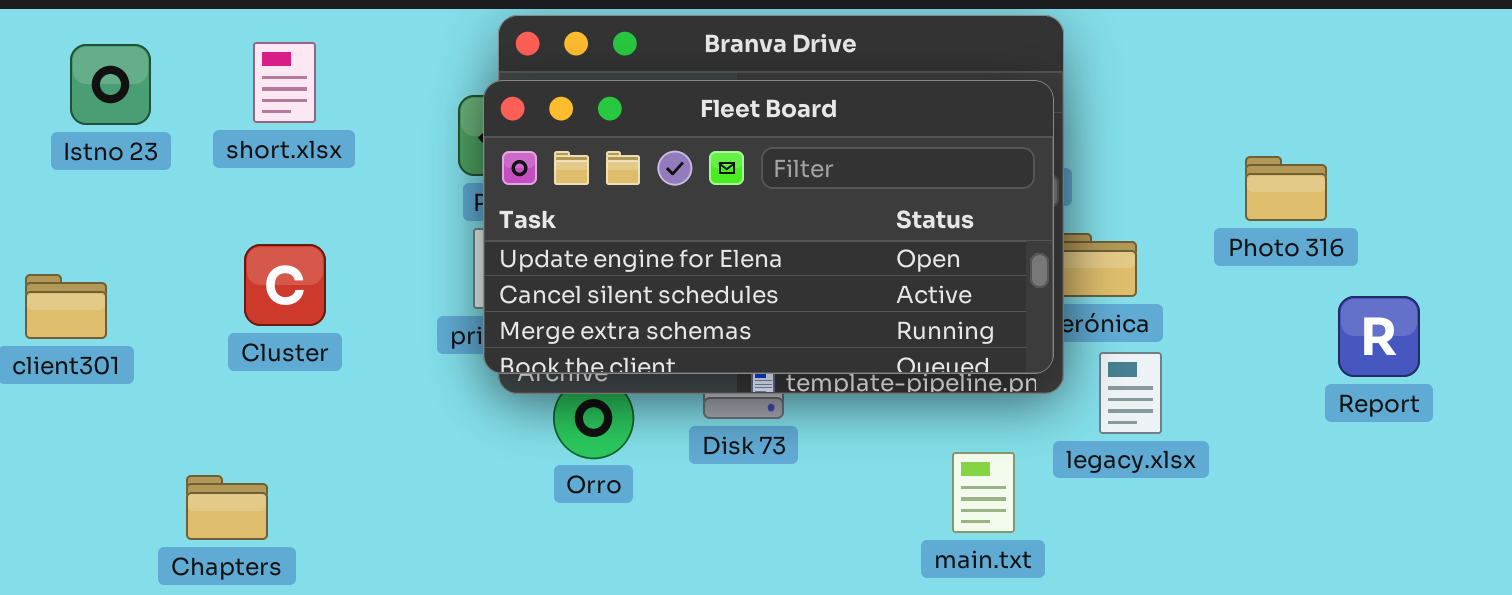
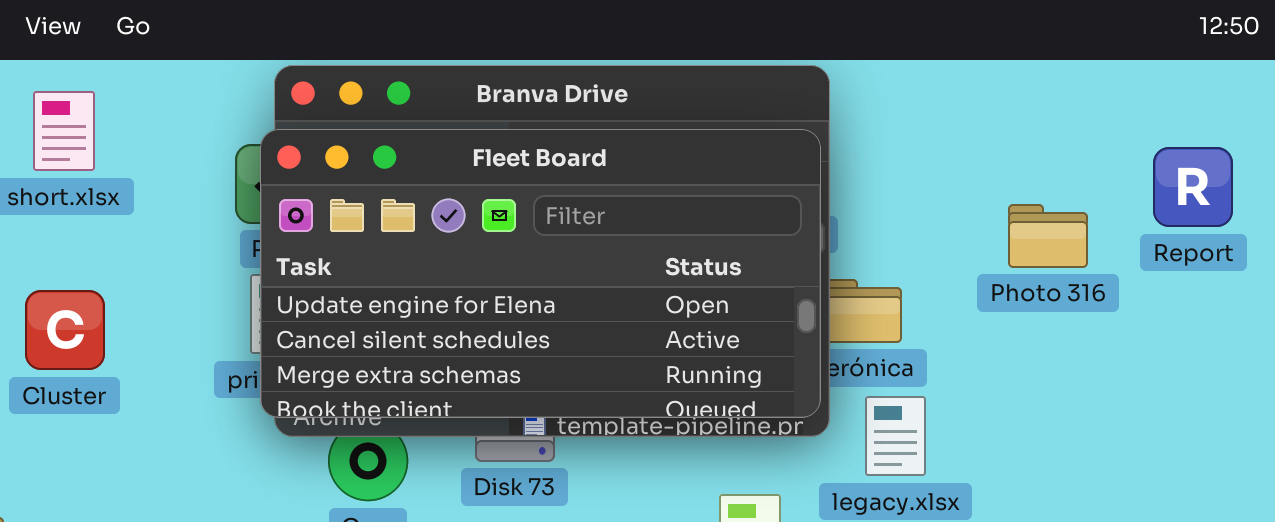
Report: [1338,296,1420,377] -> [1153,147,1233,227], moved

